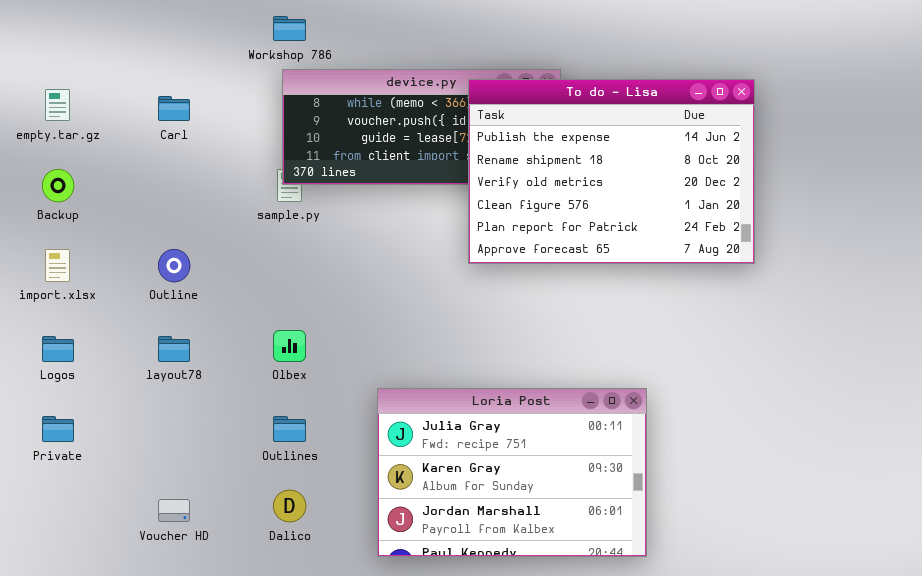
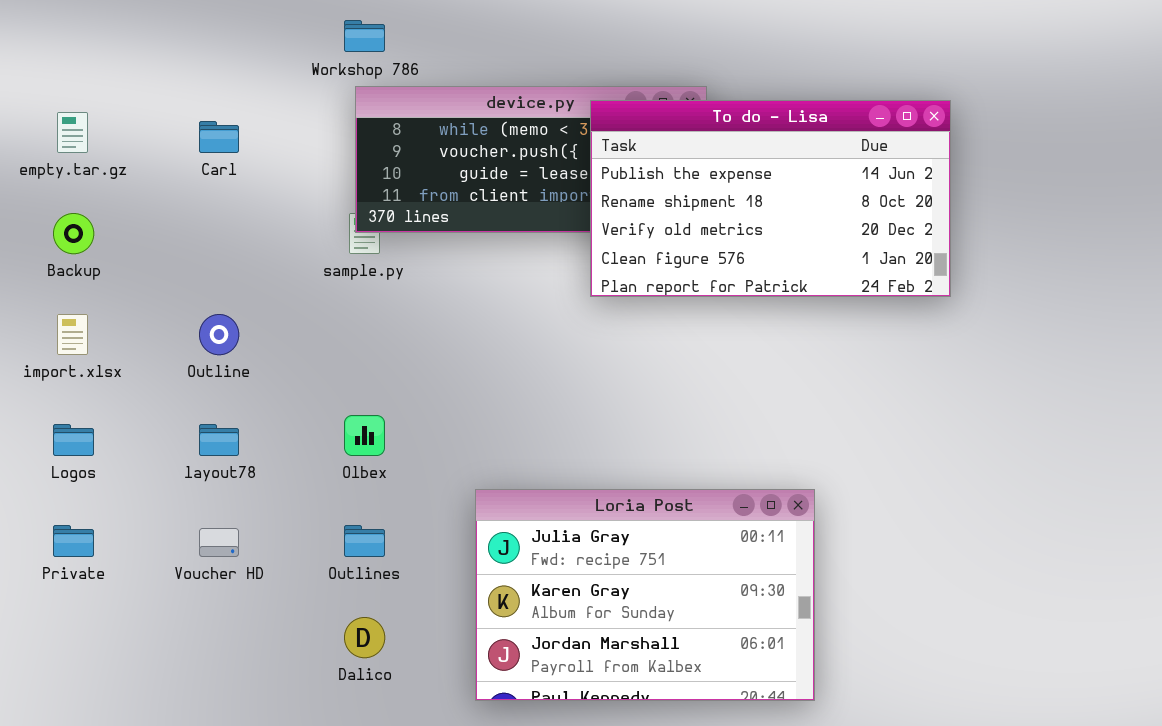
To do - Lisa: [468,79,755,264] -> [590,100,951,297], resized
Voucher HD: [158,499,190,522] -> [199,528,239,557], moved

